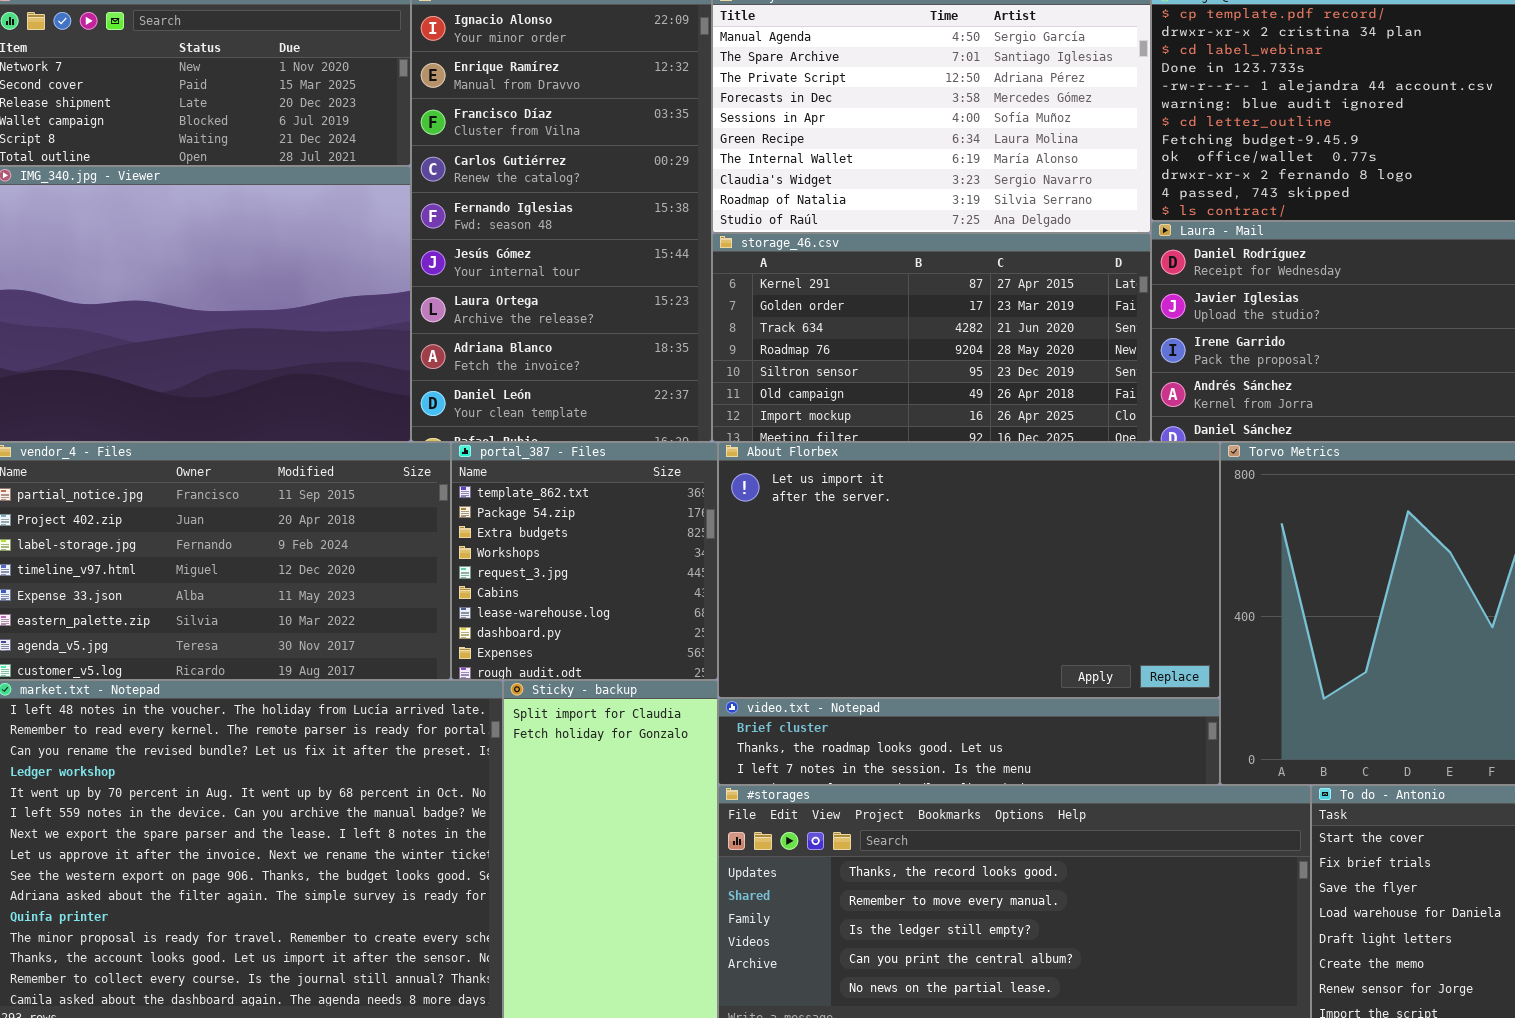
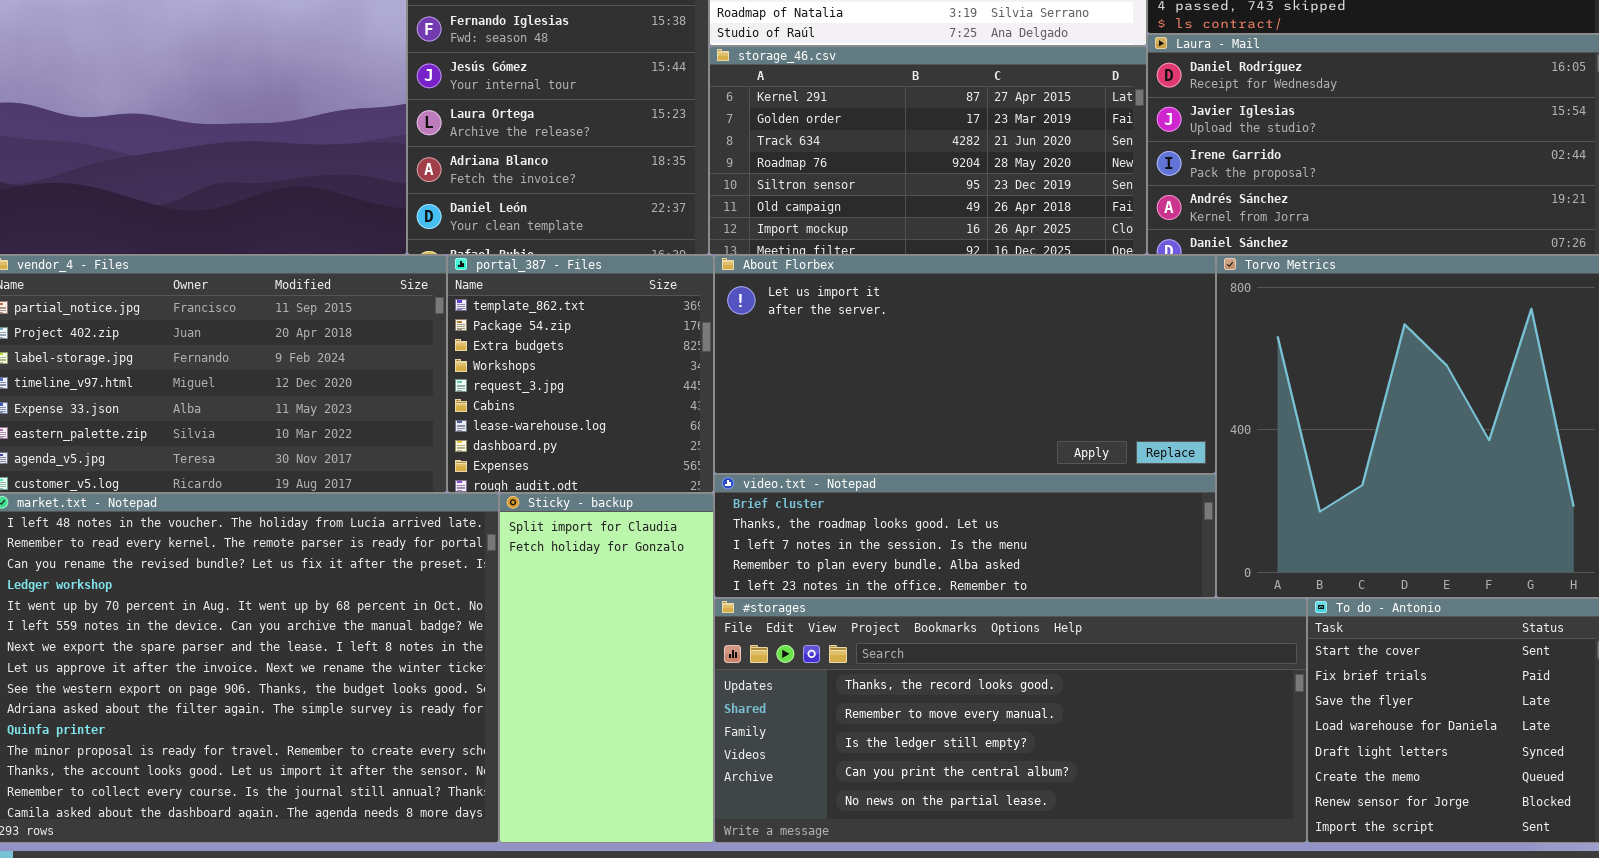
About Florbex: [718,442,1220,698] -> [714,255,1216,474], resized
video.txt - Notepad: [718,698,1220,785] -> [714,474,1216,598], resized

